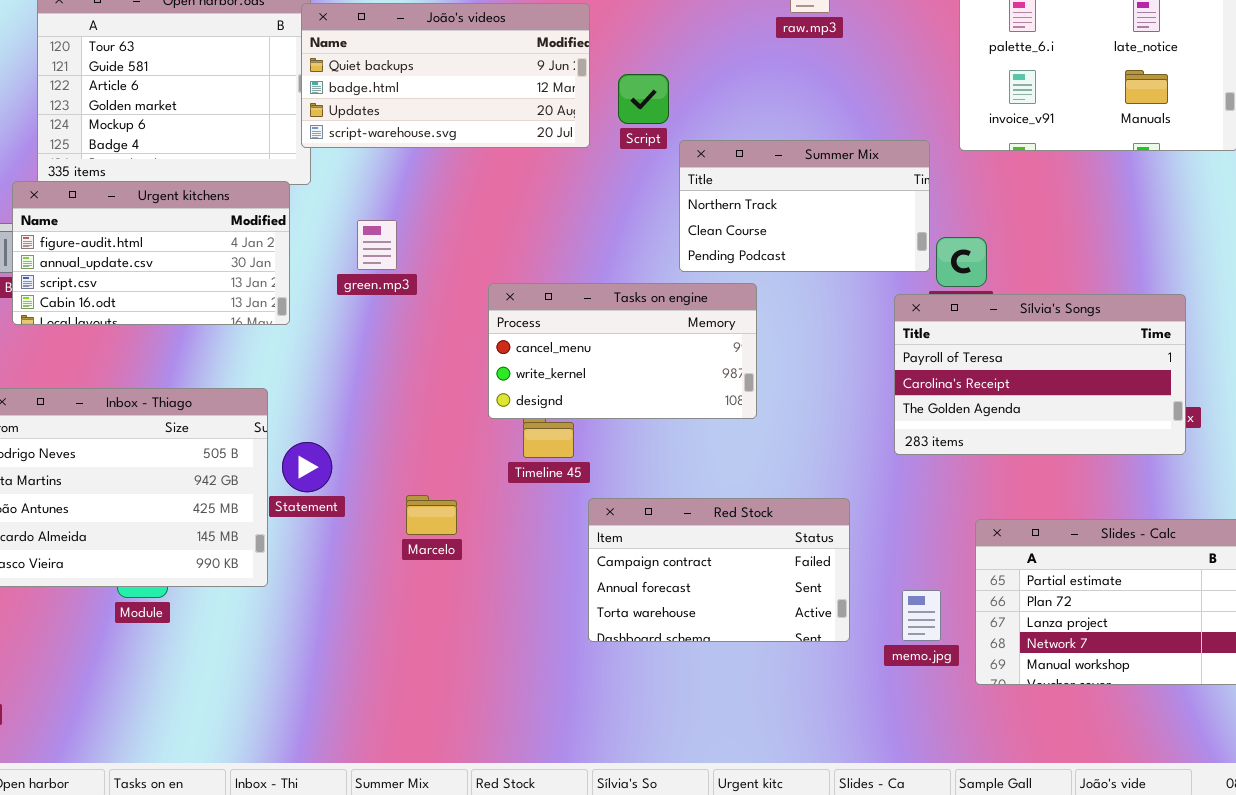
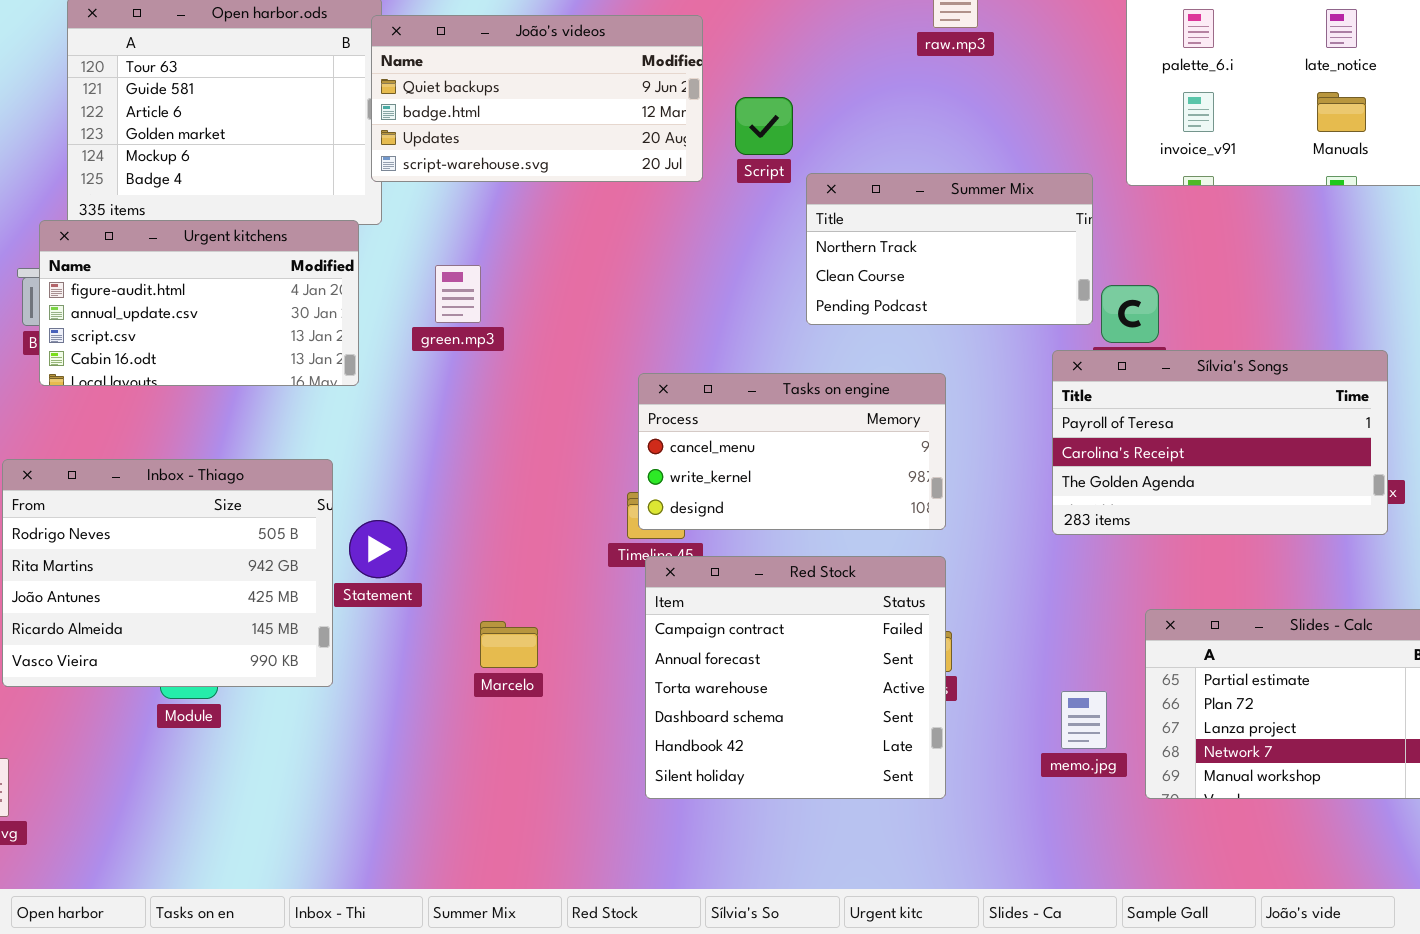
Tasks on engine: [488,283,757,419] -> [638,373,946,530], moved
Marcelo: [406,495,457,535] -> [480,621,538,668], moved
Red Stock: [588,498,850,642] -> [645,556,946,799], moved, resized

